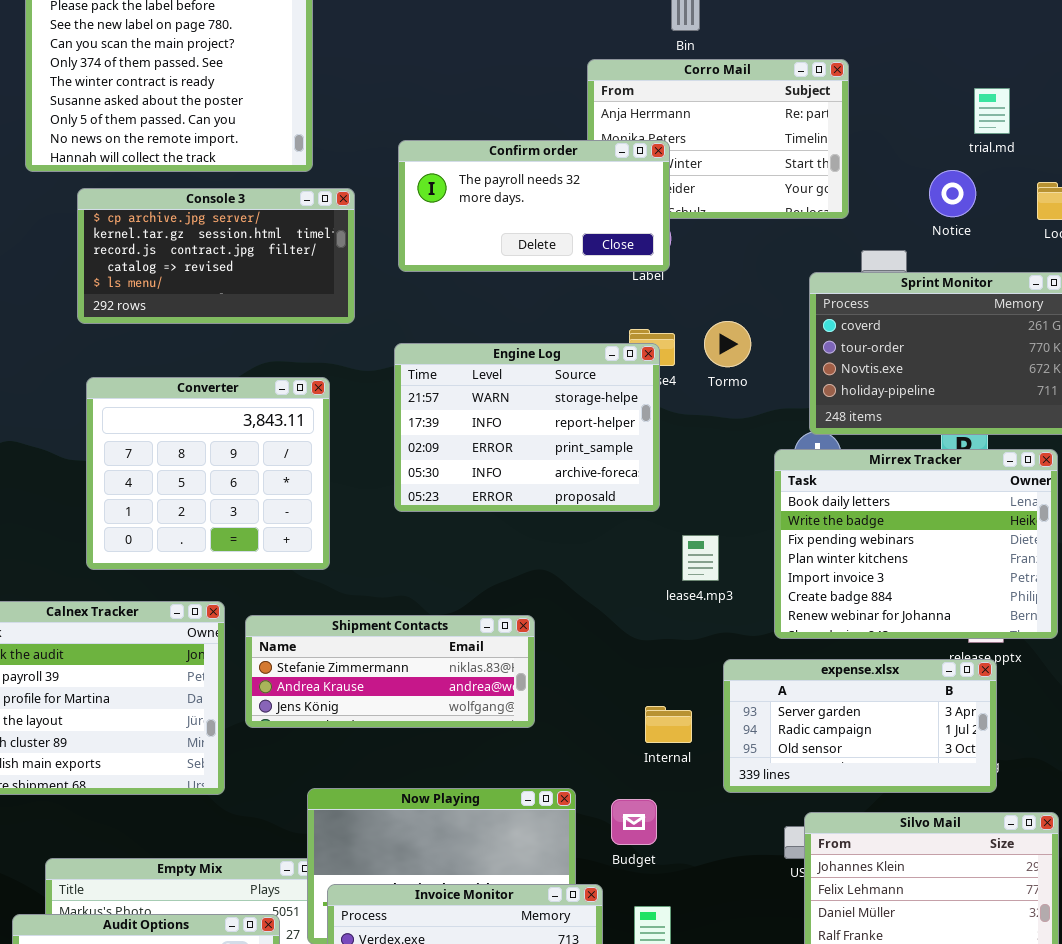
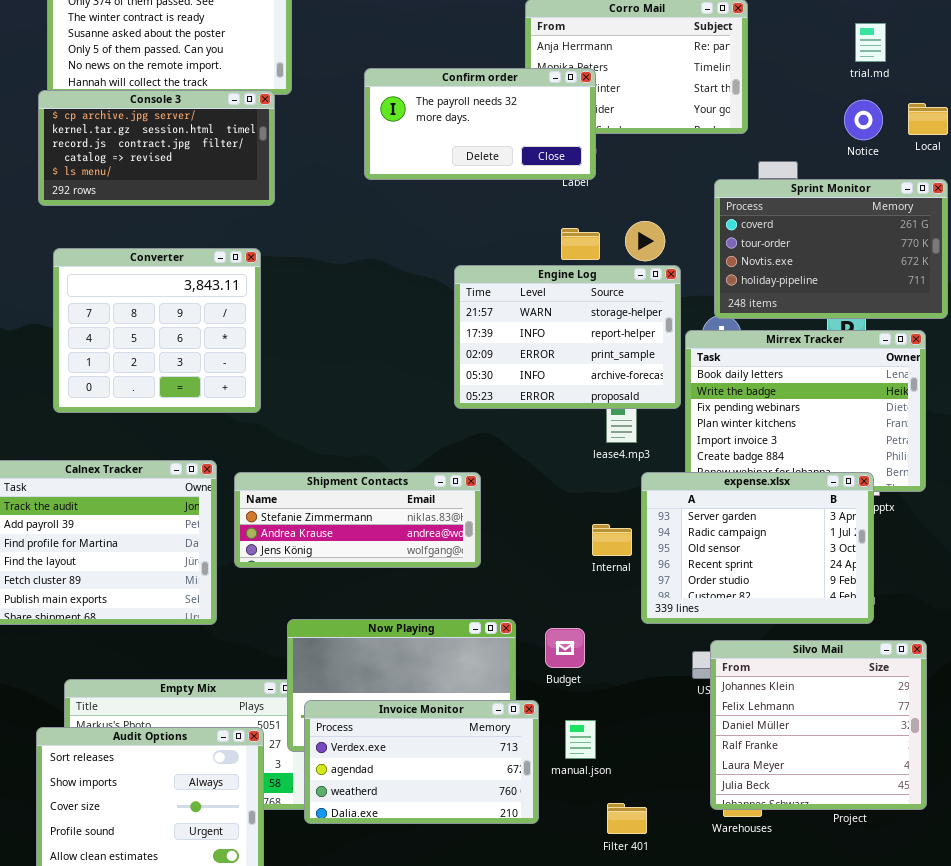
Notice: [929,170,976,217] -> [844,100,883,140], moved
Console 3: [77,188,355,324] -> [38,90,275,206], moved
Engine Log: [394,343,660,512] -> [454,265,681,409], moved
Converter: [86,377,330,570] -> [53,248,261,413], moved
expense.xlsx: [723,659,997,793] -> [641,472,874,624], resized
Internal: [645,706,692,743] -> [592,524,632,556], moved

